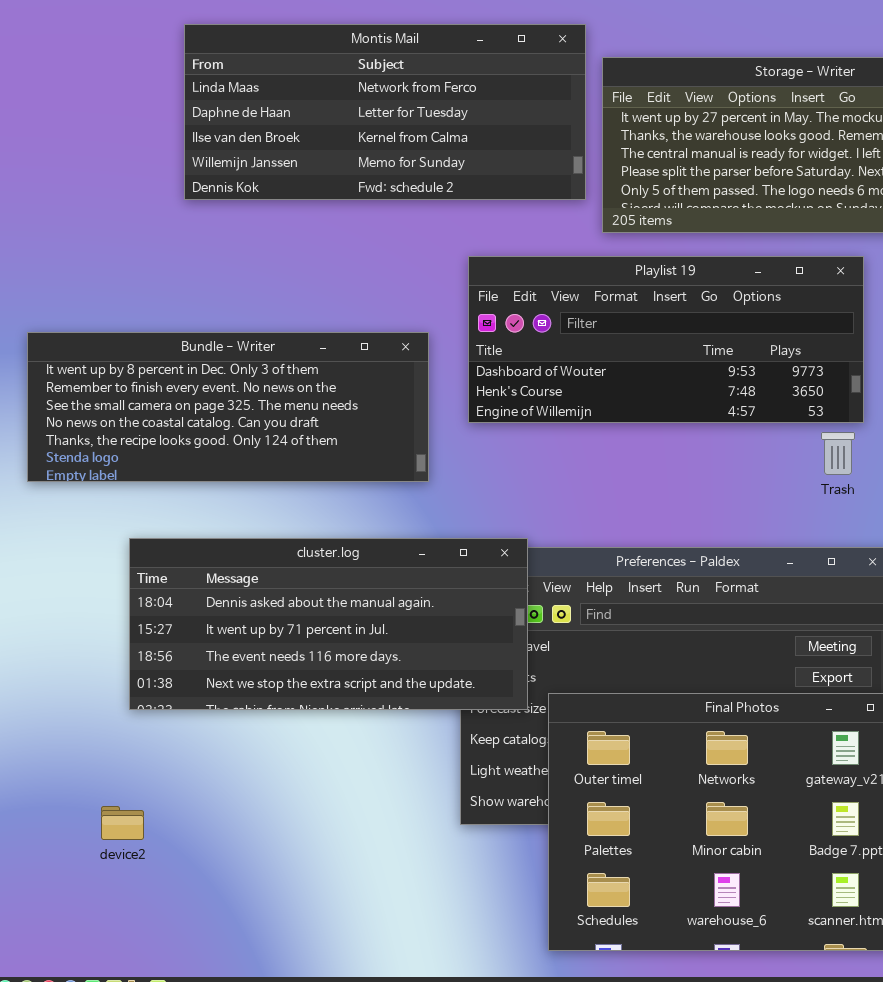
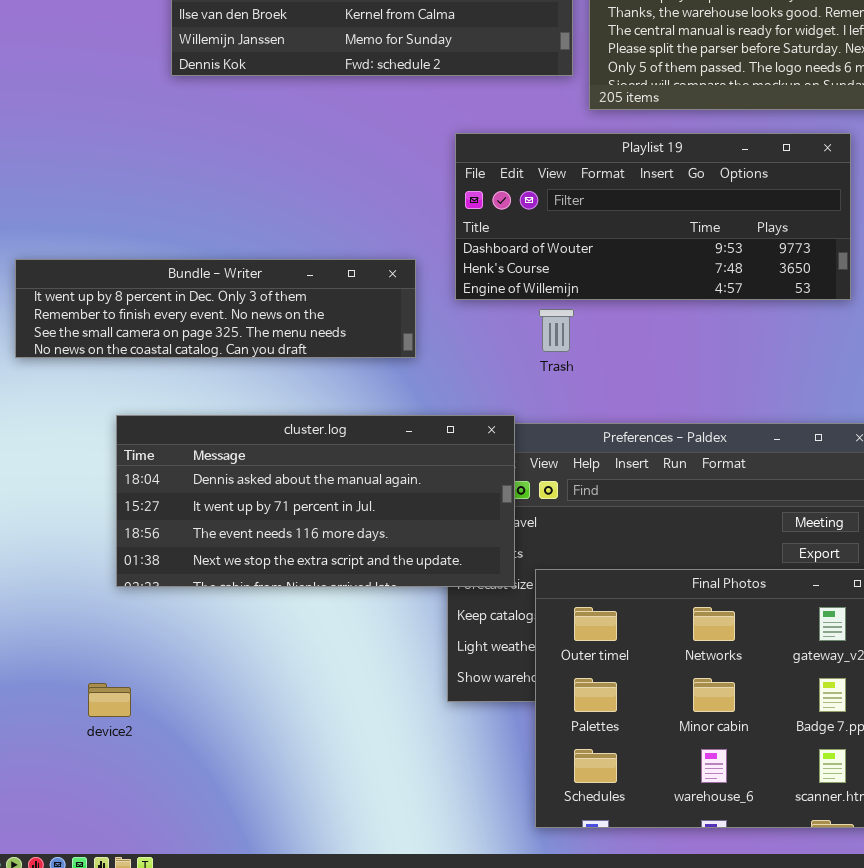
Bundle - Writer: [27,332,429,482] -> [15,259,416,358], resized
Trash: [821,432,855,475] -> [539,309,574,352], moved

